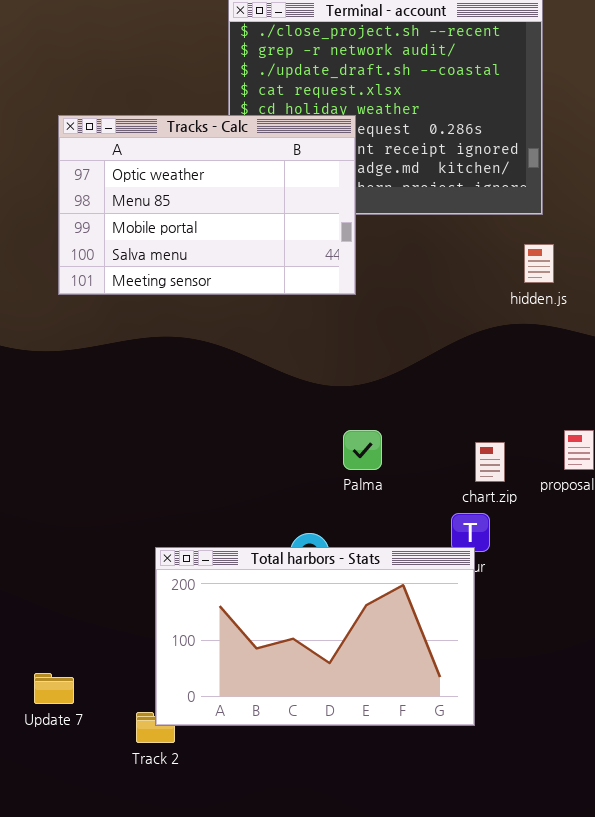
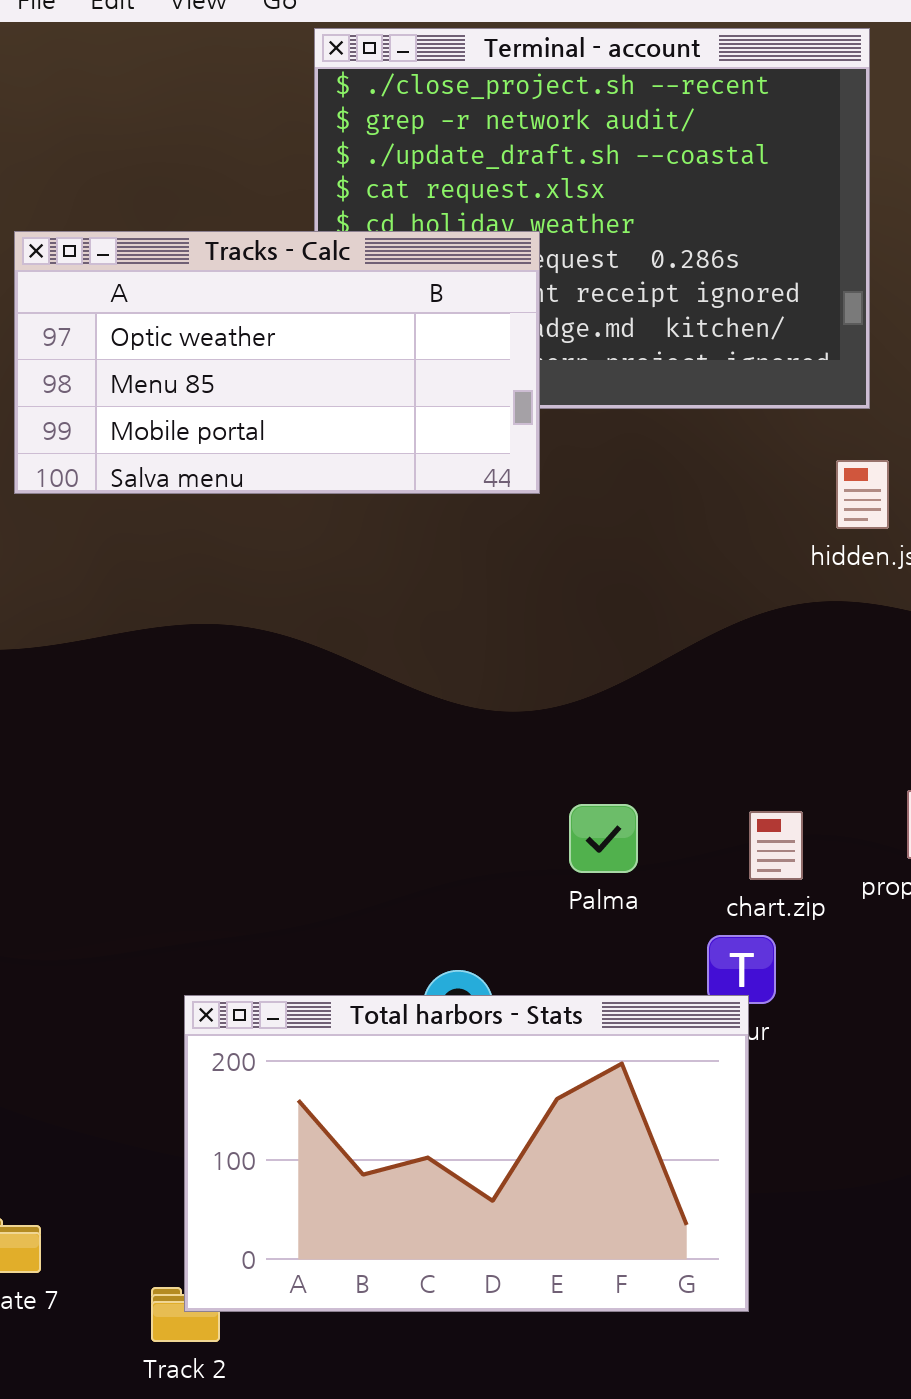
Tracks - Calc: [58,115,356,295] -> [14,231,540,494], resized
Palma: [343,430,382,470] -> [569,804,638,873], moved

